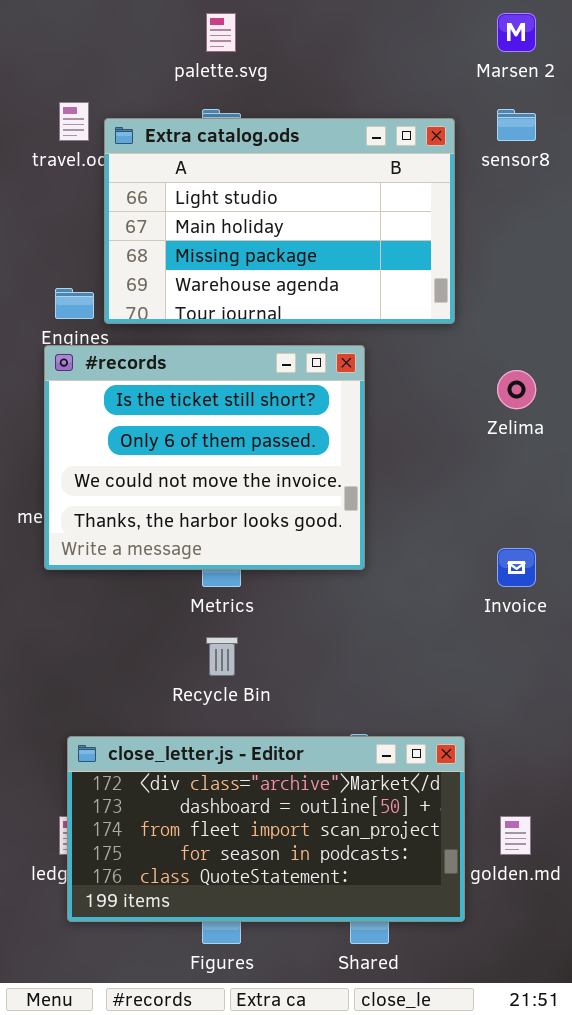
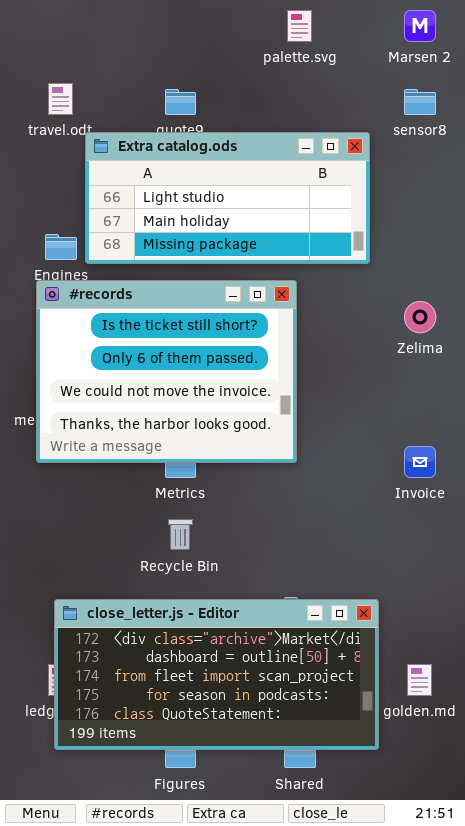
palette.svg: [206,13,236,52] -> [287,10,312,42], moved
Extra catalog.ods: [104,118,455,324] -> [85,132,370,264], resized

